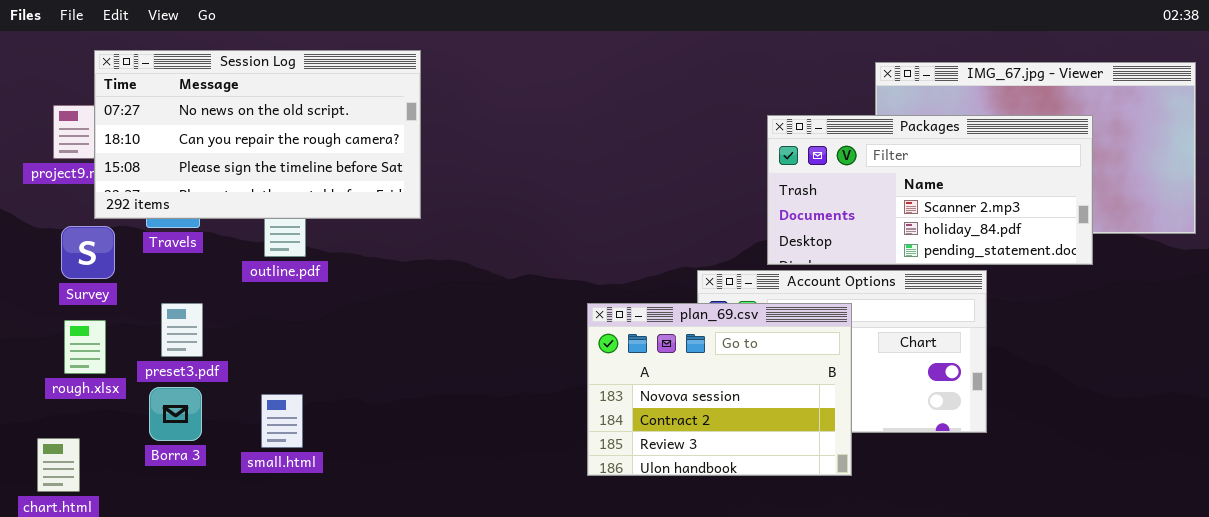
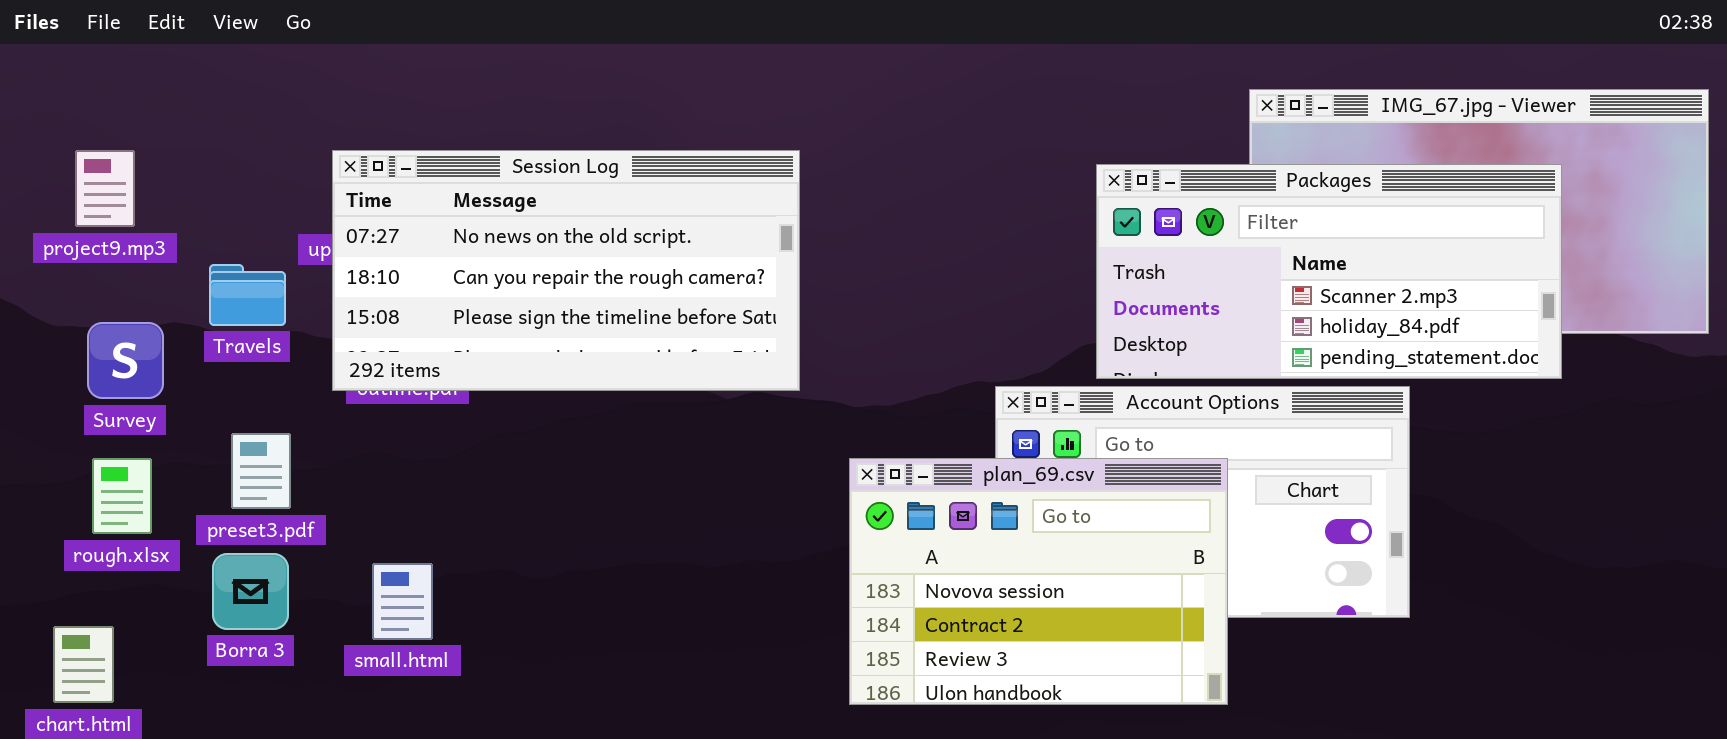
Session Log: [94,50,421,219] -> [332,150,800,391], moved
plan_69.csv: [587,303,852,476] -> [849,458,1228,705], moved

